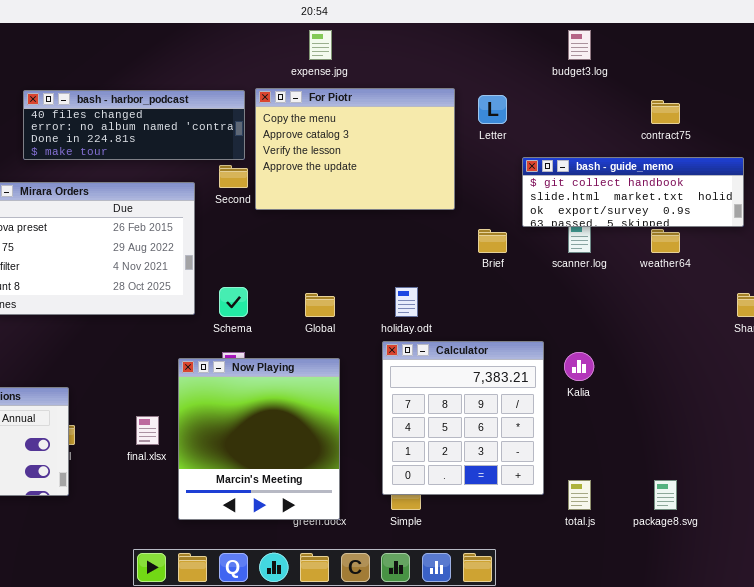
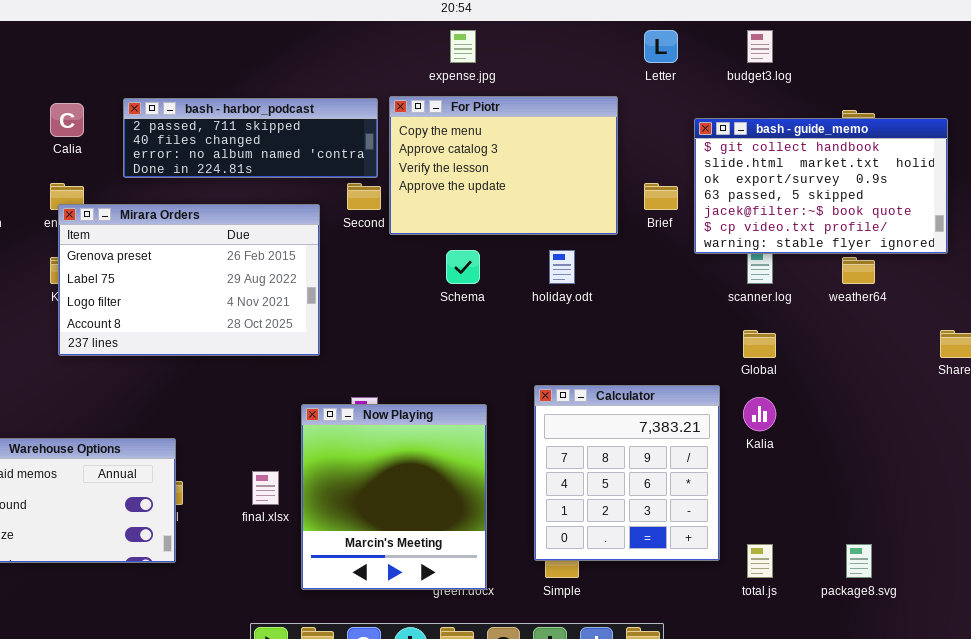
bash - harbor_podcast: [23,90,245,160] -> [123,98,378,178], scrolled up 1 row
Letter: [478,95,507,124] -> [644,30,678,63], moved
bash - guide_memo: [522,157,744,227] -> [694,118,948,254], resized
Brief: [478,229,507,253] -> [644,183,678,210], moved
Schema: [219,287,248,317] -> [446,250,480,284], moved
holiday.odt: [395,287,418,317] -> [549,250,575,284], moved
Global: [305,293,335,317] -> [743,330,776,358], moved

